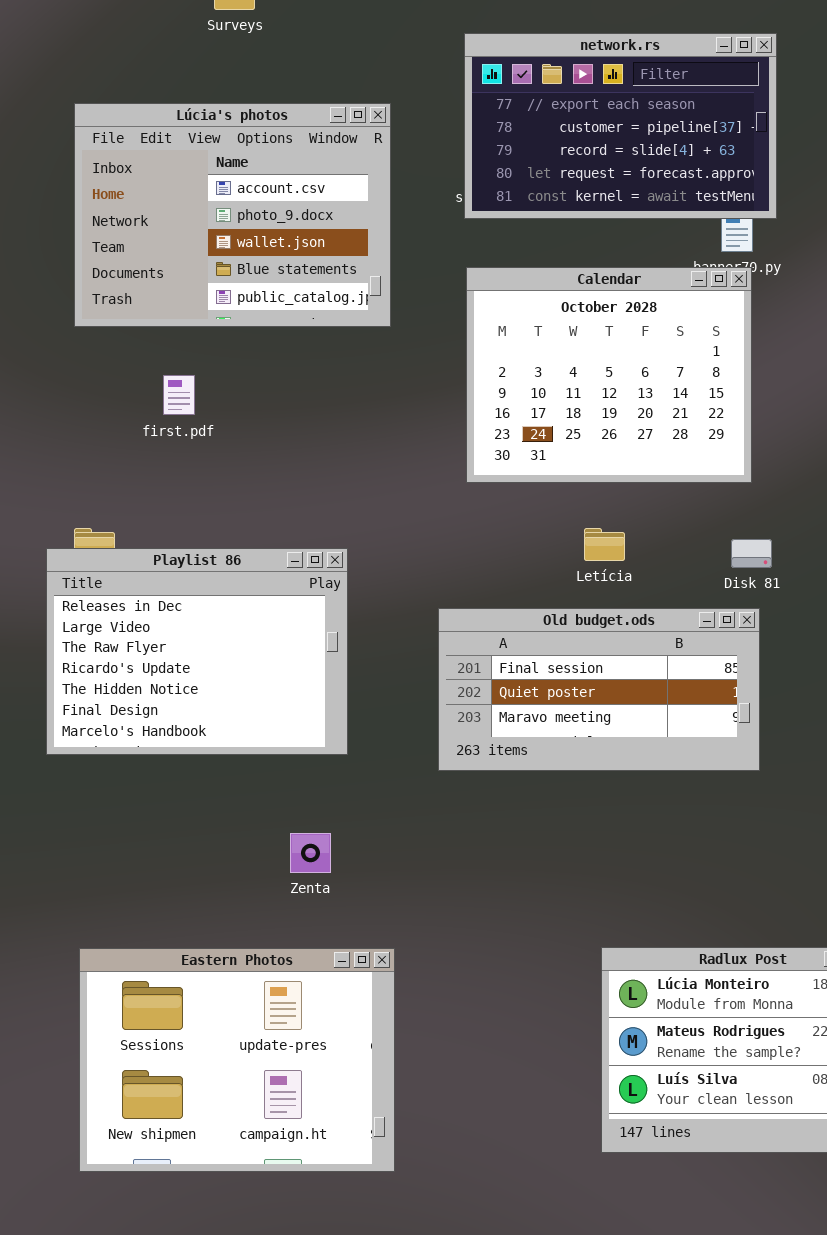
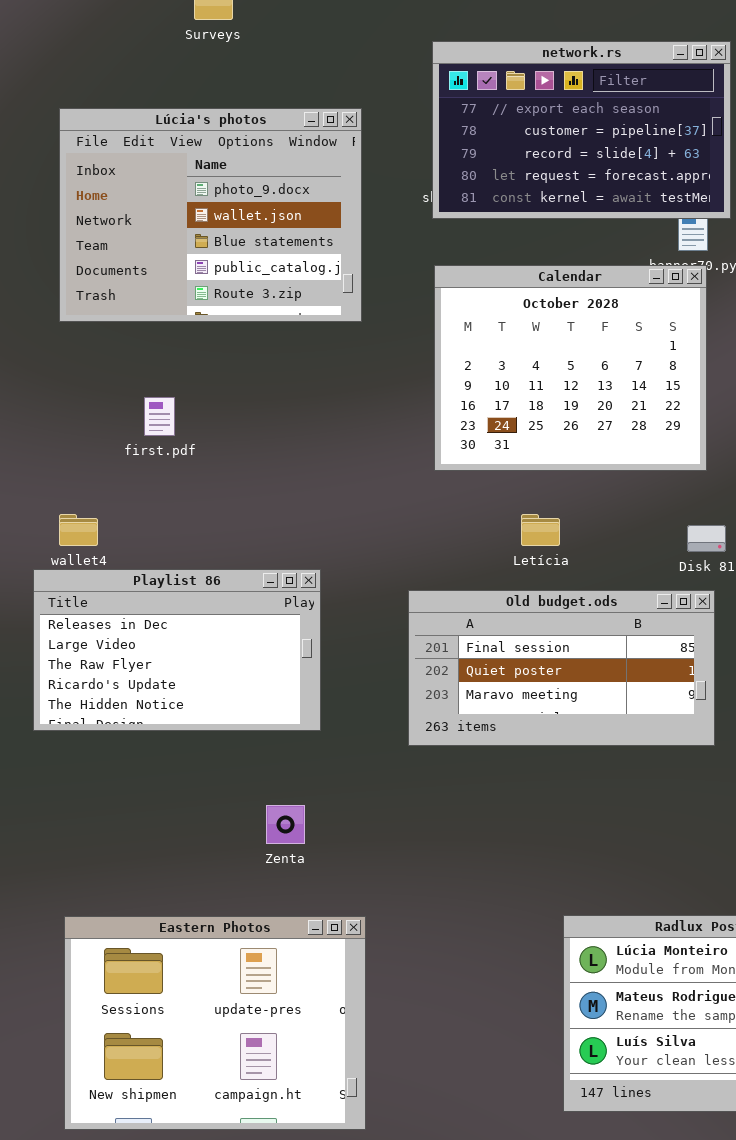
Lúcia's photos: [74,103,391,327] -> [59,108,362,322], scrolled down 1 row
first.pdf: [163,375,195,415] -> [144,397,175,436], moved
Letícia: [584,528,625,561] -> [521,514,560,546], moved
Playlist 86: [46,548,348,755] -> [33,569,321,731], resized

